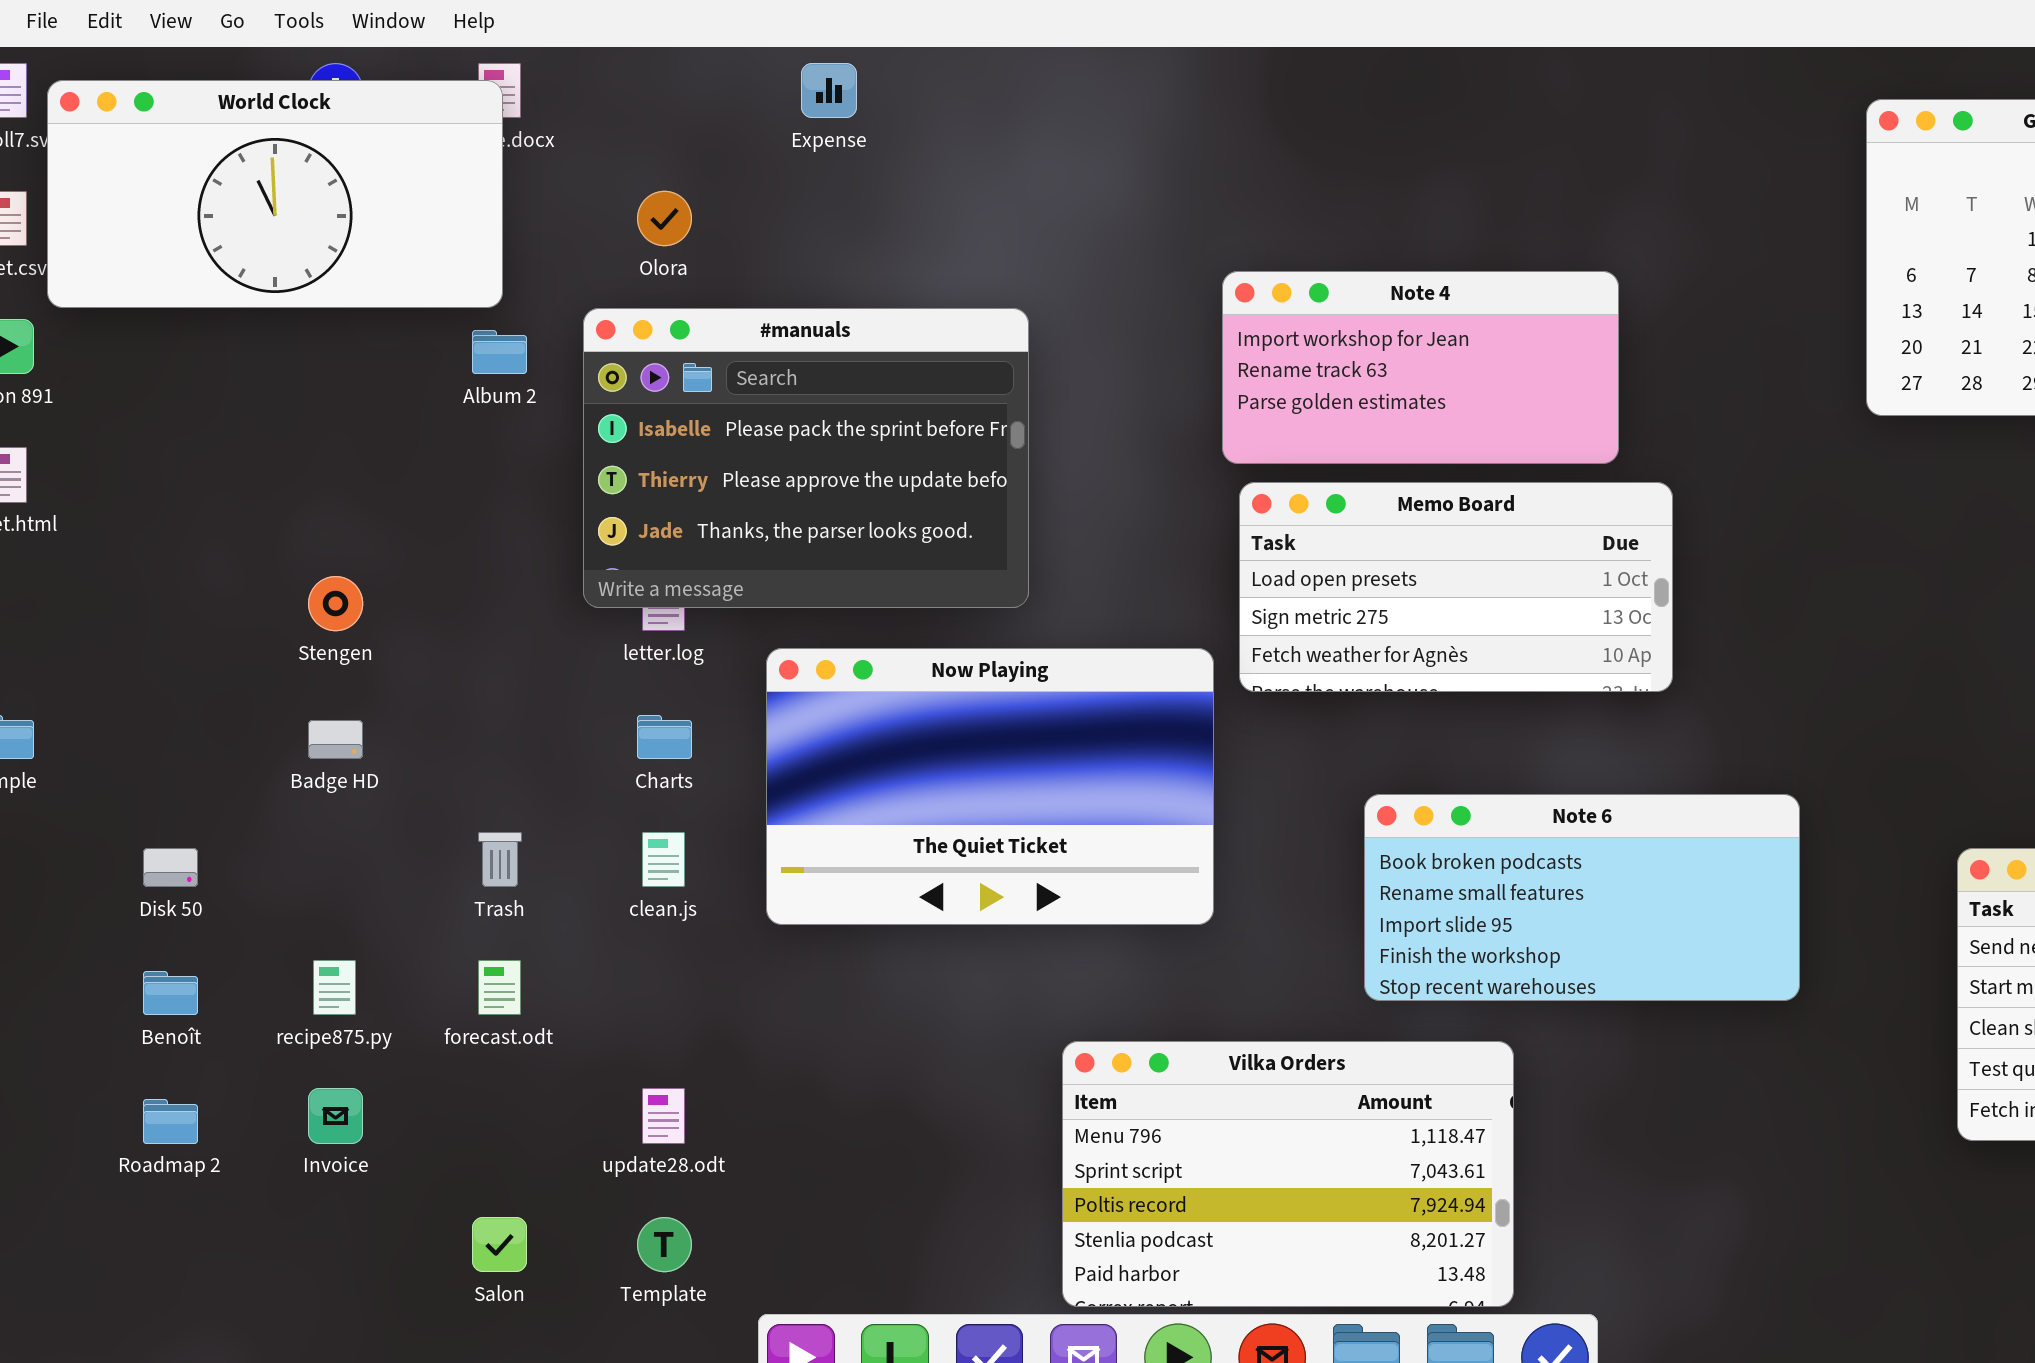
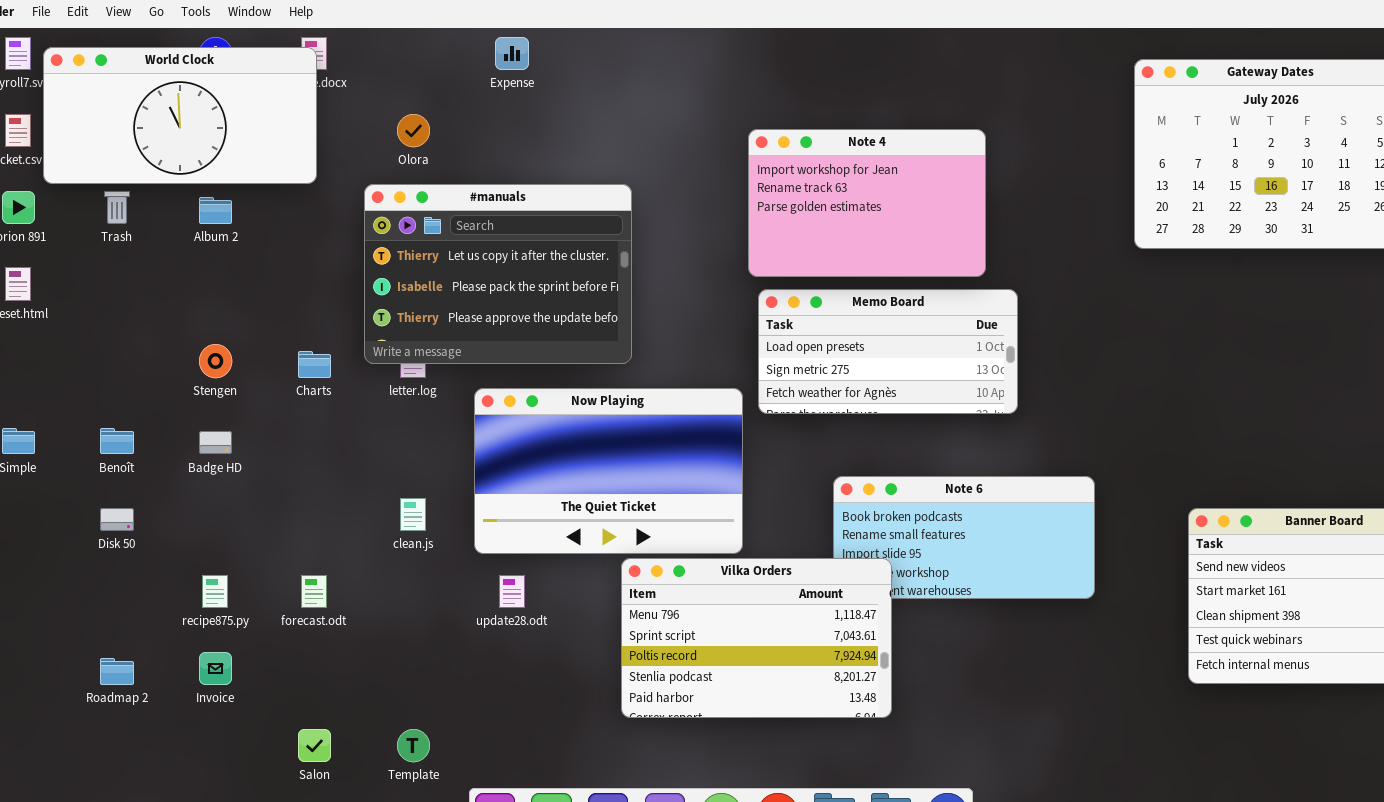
Note 4: [1222,271,1619,464] -> [748,129,986,277], resized
#manuals: [583,308,1029,608] -> [364,184,632,364], scrolled up 1 row
Album 2: [472,330,527,374] -> [199,197,232,224], moved
Charts: [637,715,692,759] -> [298,351,331,378], moved
Trash: [478,832,522,887] -> [104,191,130,224], moved
Benoît: [143,971,198,1015] -> [100,428,134,454], moved
Vilka Orders: [1062,1041,1514,1307] -> [621,558,892,718], moved
update28.odt: [642,1088,685,1144] -> [499,575,525,608], moved

